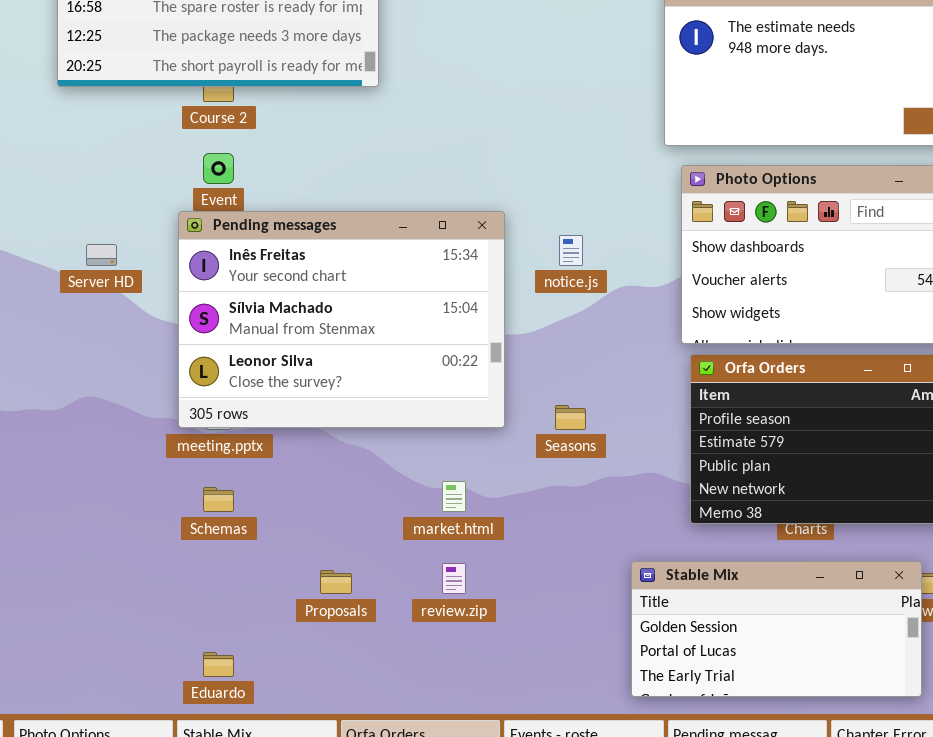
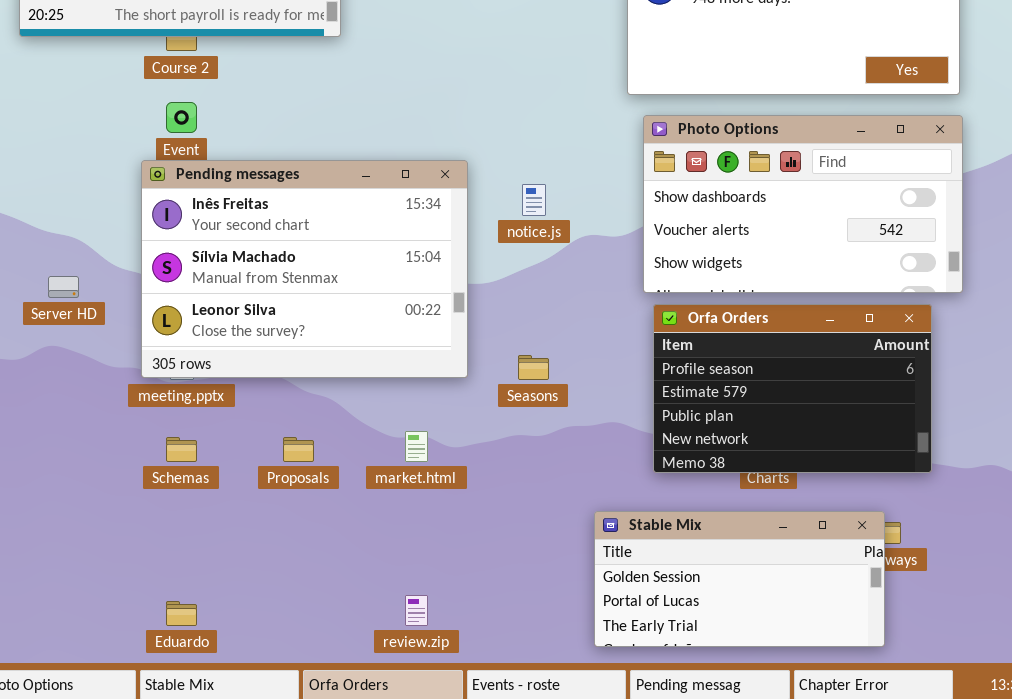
Server HD: [86,244,117,266] -> [48,276,79,298], moved
review.zip: [442,563,466,594] -> [405,595,428,626], moved
Proposals: [320,570,352,594] -> [283,437,314,462], moved

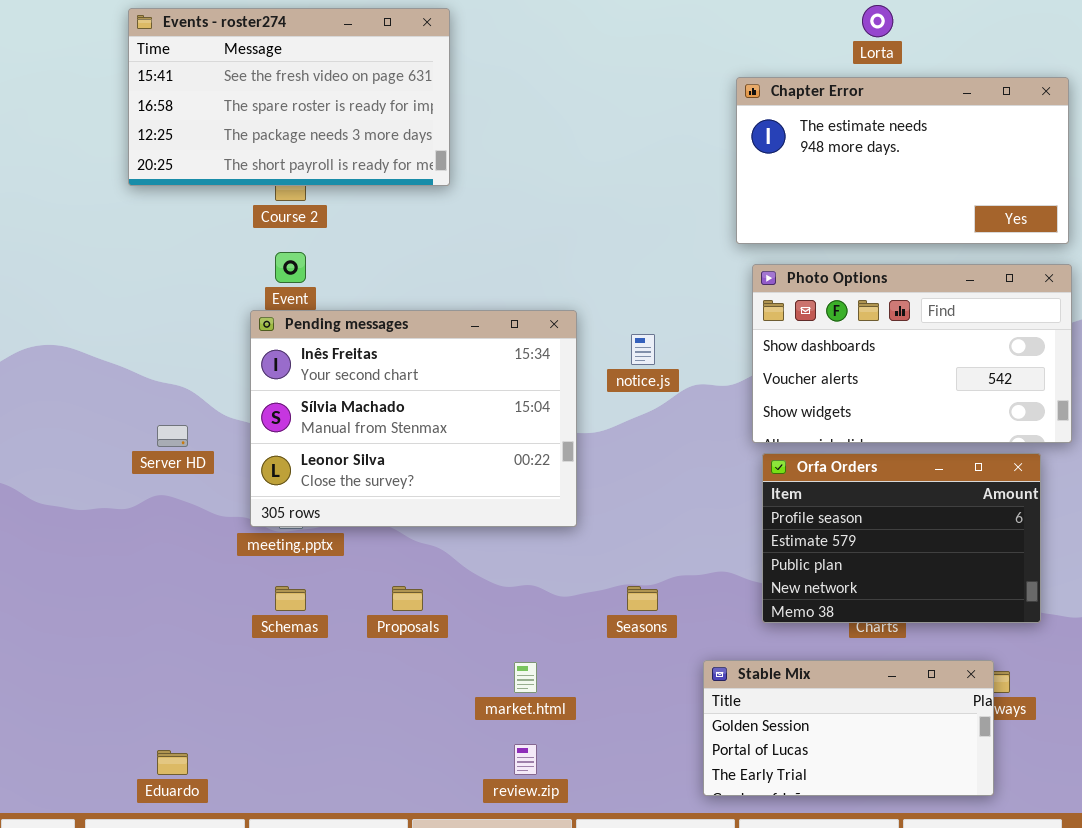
Seasons: [518,355,549,380] -> [627,586,658,611], moved
market.html: [405,431,428,462] -> [514,662,537,693], moved
Eduardo: [166,601,197,626] -> [157,750,188,775], moved

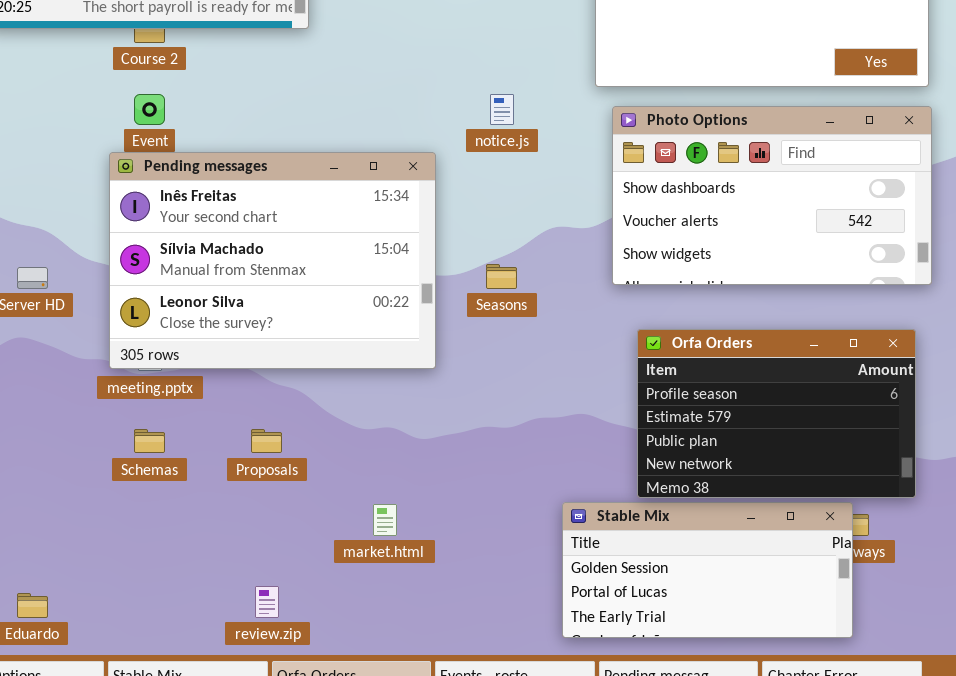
notice.js: [631,334,655,365] -> [490,94,514,125], moved
Orfa Orders: [762,453,1041,623] -> [637,329,916,498], moved
Seasons: [627,586,658,611] -> [486,264,517,289], moved
review.zip: [514,744,537,775] -> [255,586,279,618], moved

